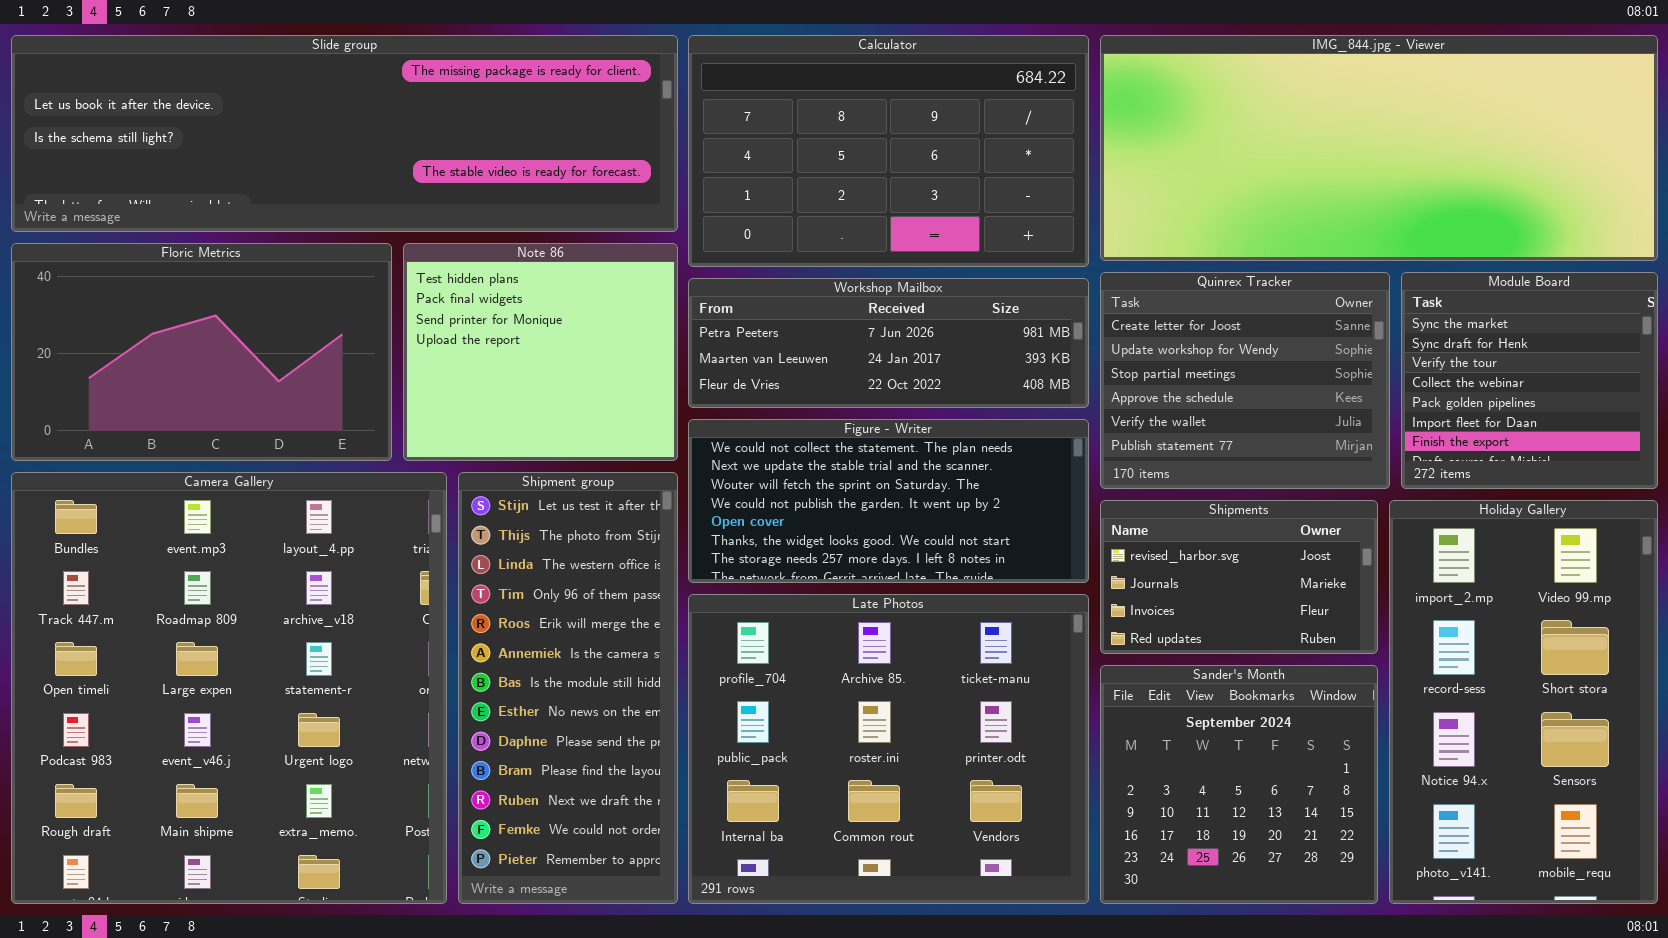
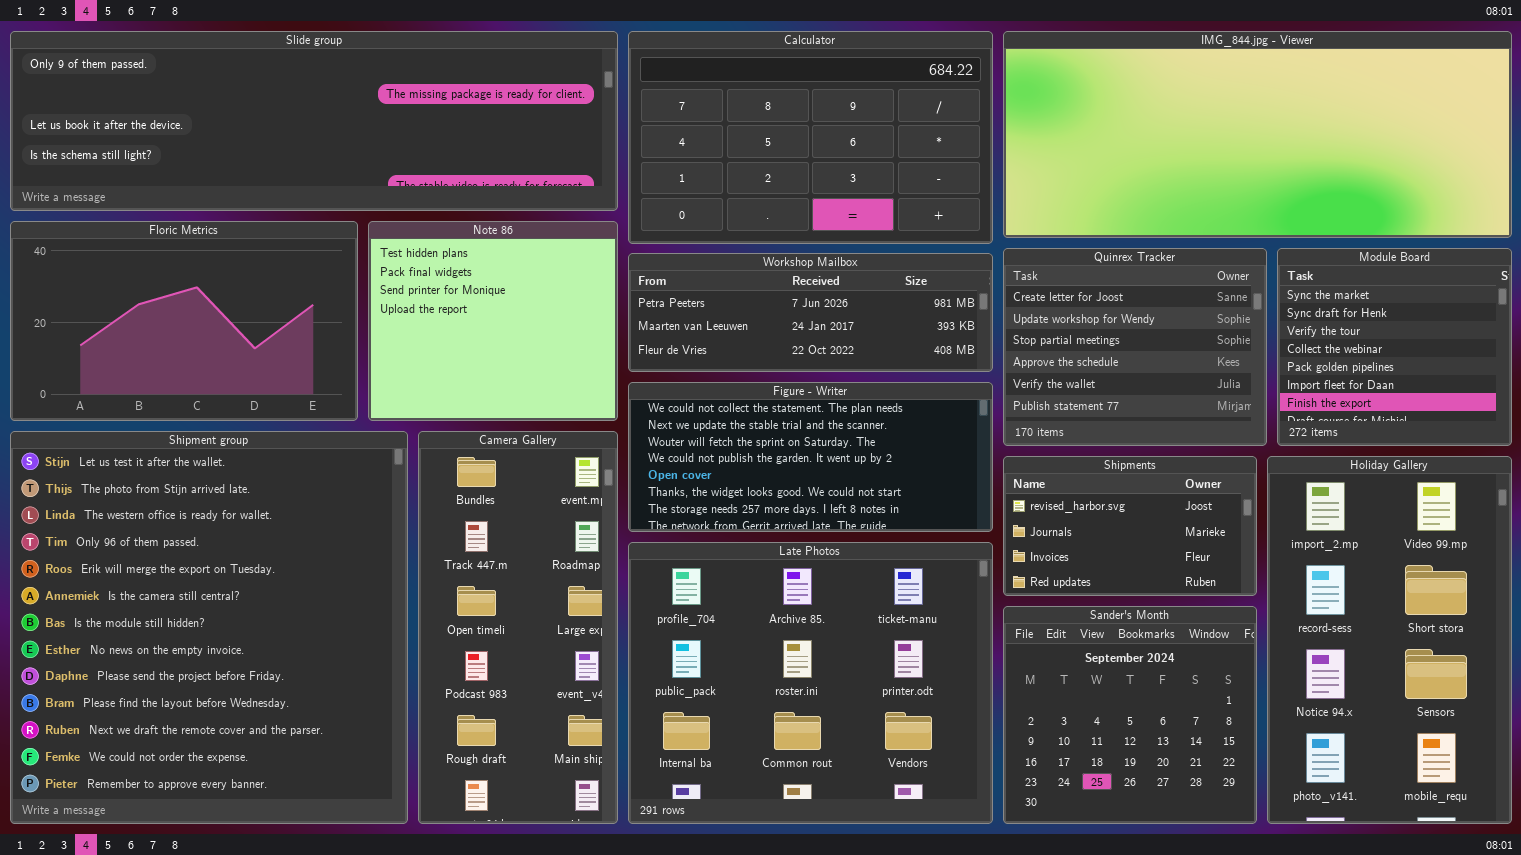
Slide group: [11,35,678,232] -> [10,31,618,211], scrolled up 1 row
Camera Gallery: [11,472,447,904] -> [418,431,618,824], moved, resized
Shipment group: [458,472,678,904] -> [10,431,408,824], moved, resized

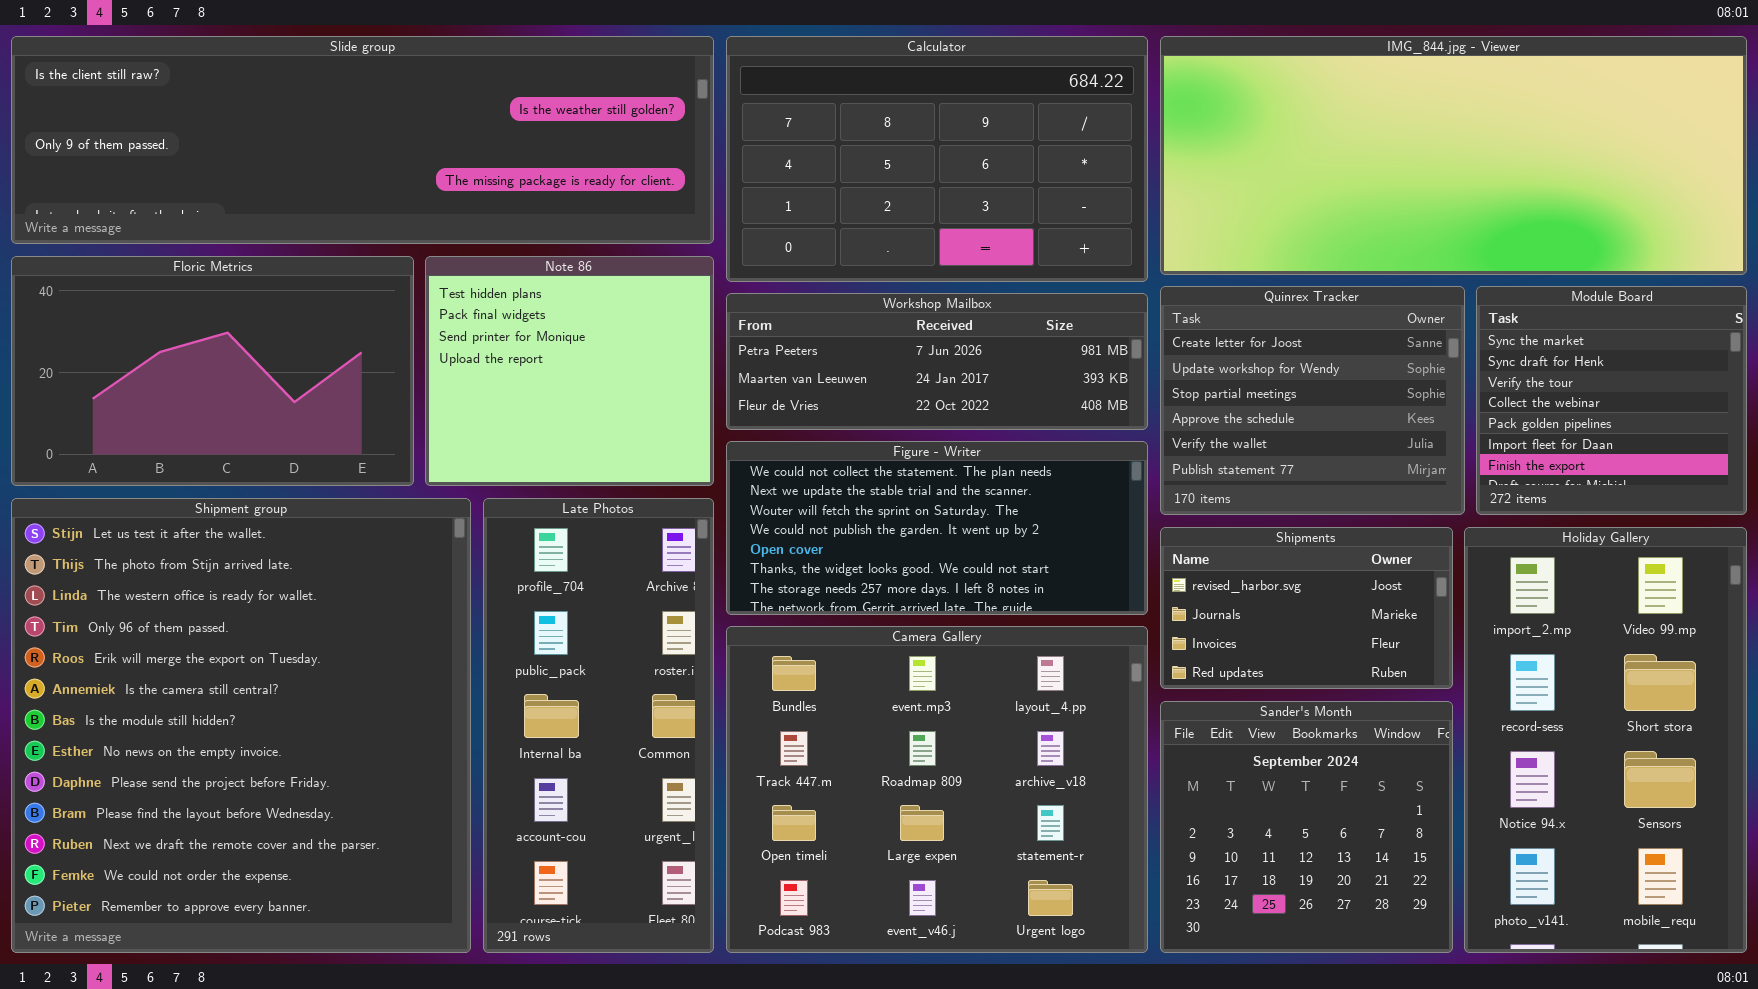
Slide group: [10,31,618,211] -> [11,36,714,244], scrolled up 2 rows
Camera Gallery: [418,431,618,824] -> [726,626,1148,953], moved, resized
Late Photos: [628,542,993,824] -> [483,498,714,953], moved, resized

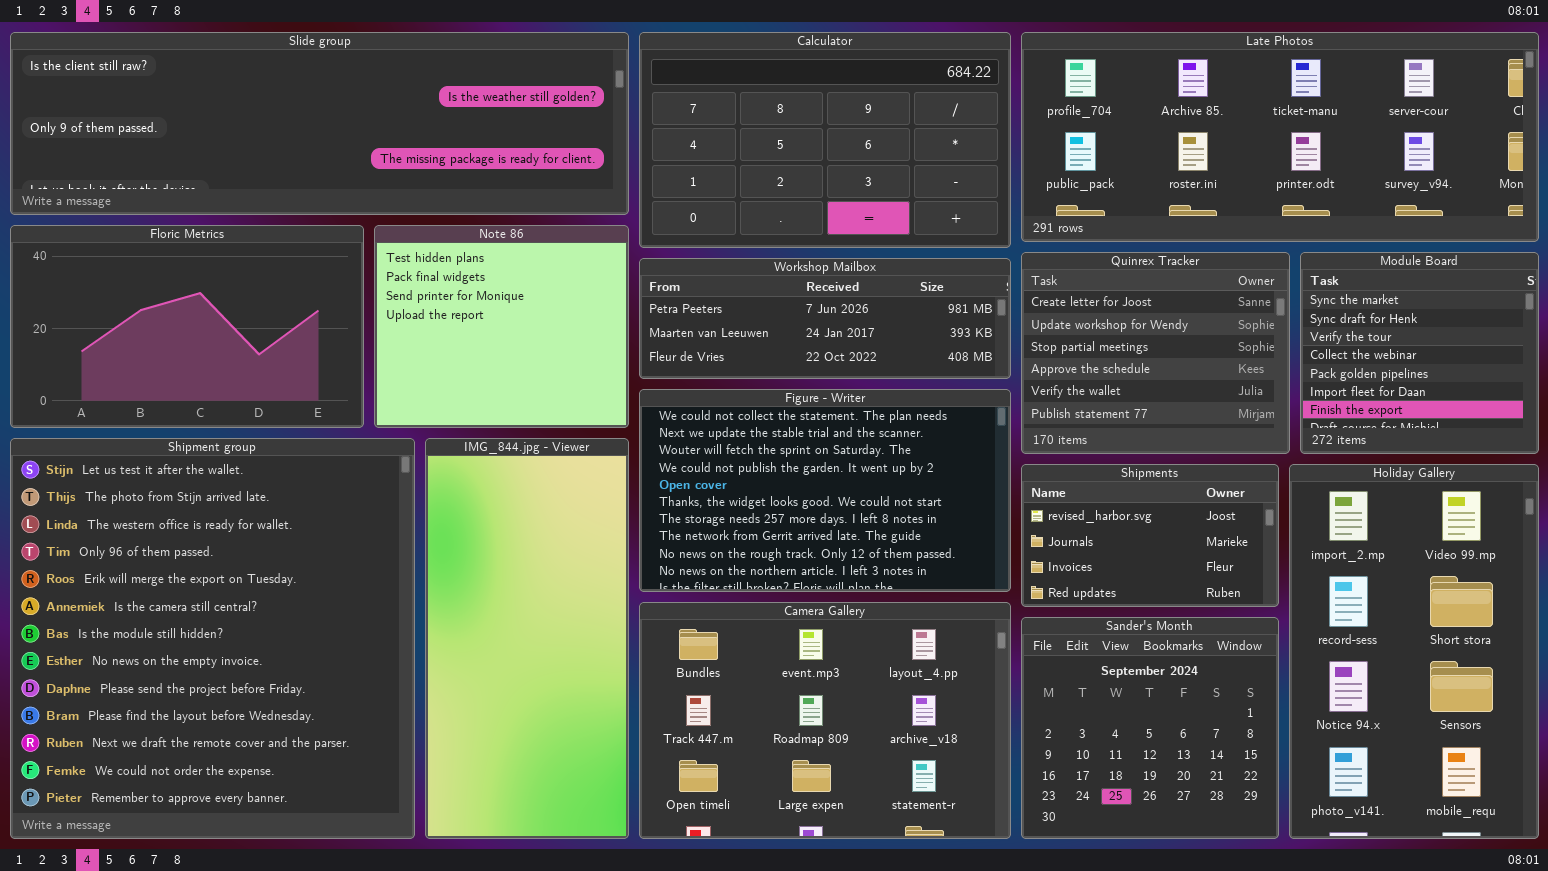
IMG_844.jpg - Viewer: [1160,36,1747,275] -> [425,438,629,839], moved, resized
Figure - Writer: [726,441,1148,615] -> [639,389,1011,592], resized
Late Photos: [483,498,714,953] -> [1021,32,1539,242], moved, resized
Camera Gallery: [726,626,1148,953] -> [639,602,1011,839], resized

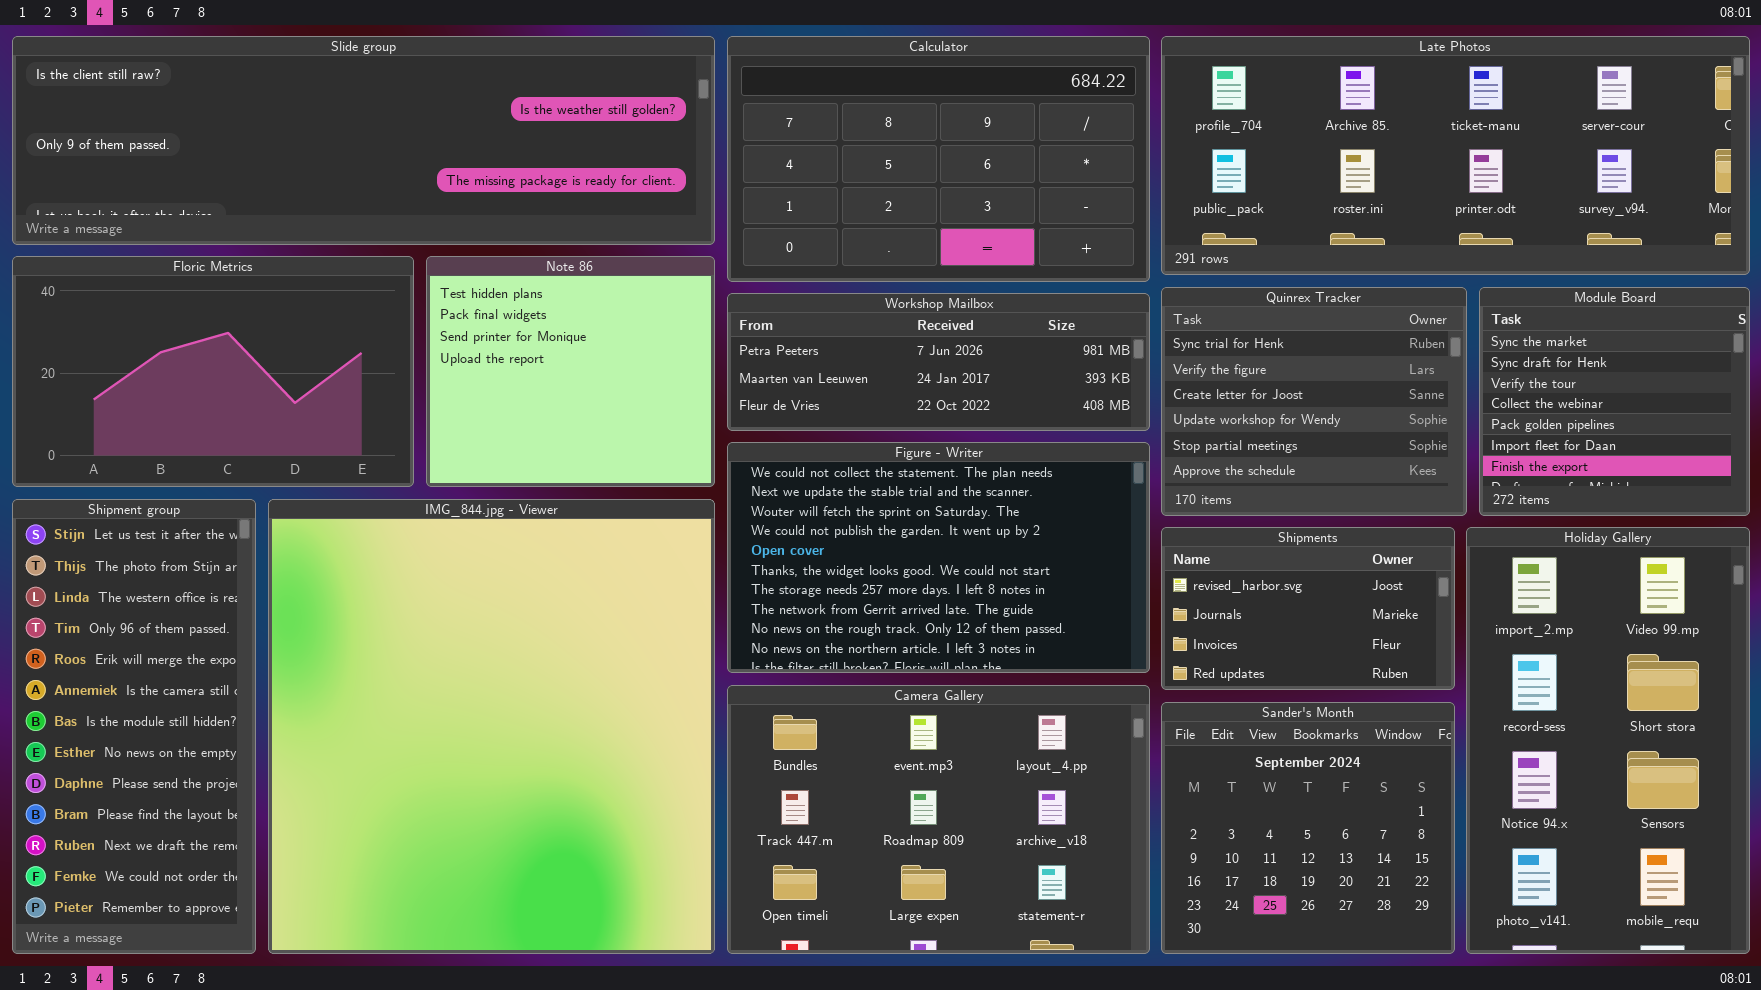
Quinrex Tracker: [1021,252,1290,454] -> [1161,287,1467,516], scrolled up 2 rows
Shipment group: [10,438,415,839] -> [12,499,256,954], resized
IMG_844.jpg - Viewer: [425,438,629,839] -> [268,499,715,954], resized

